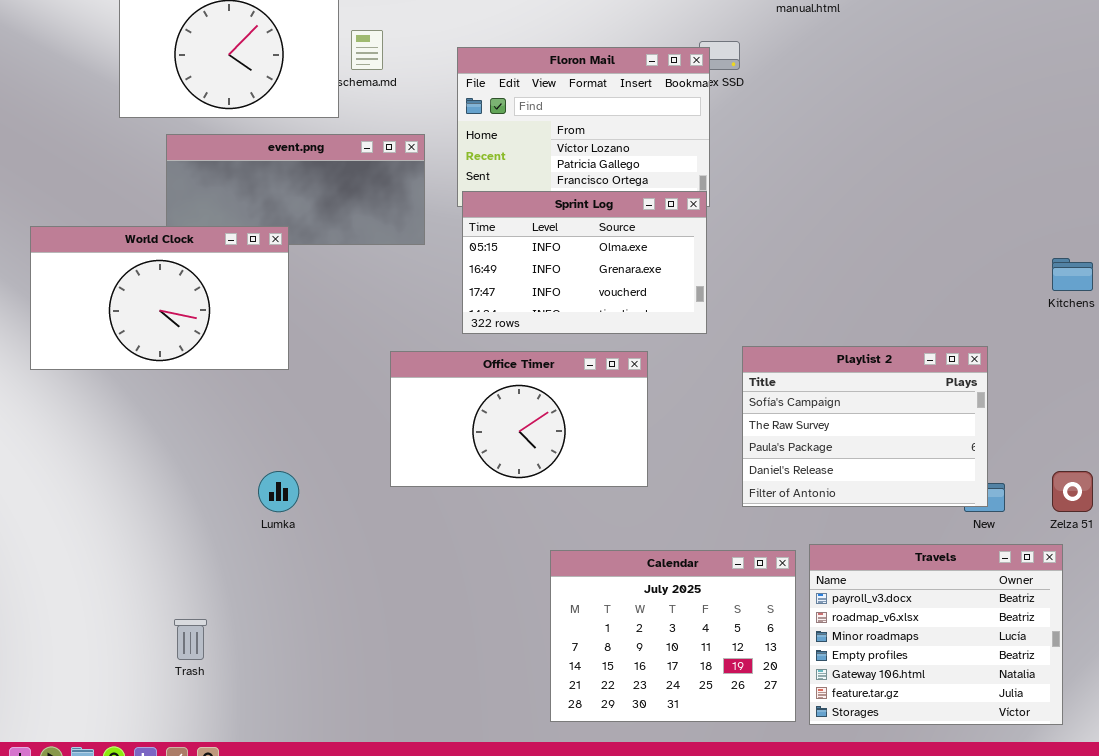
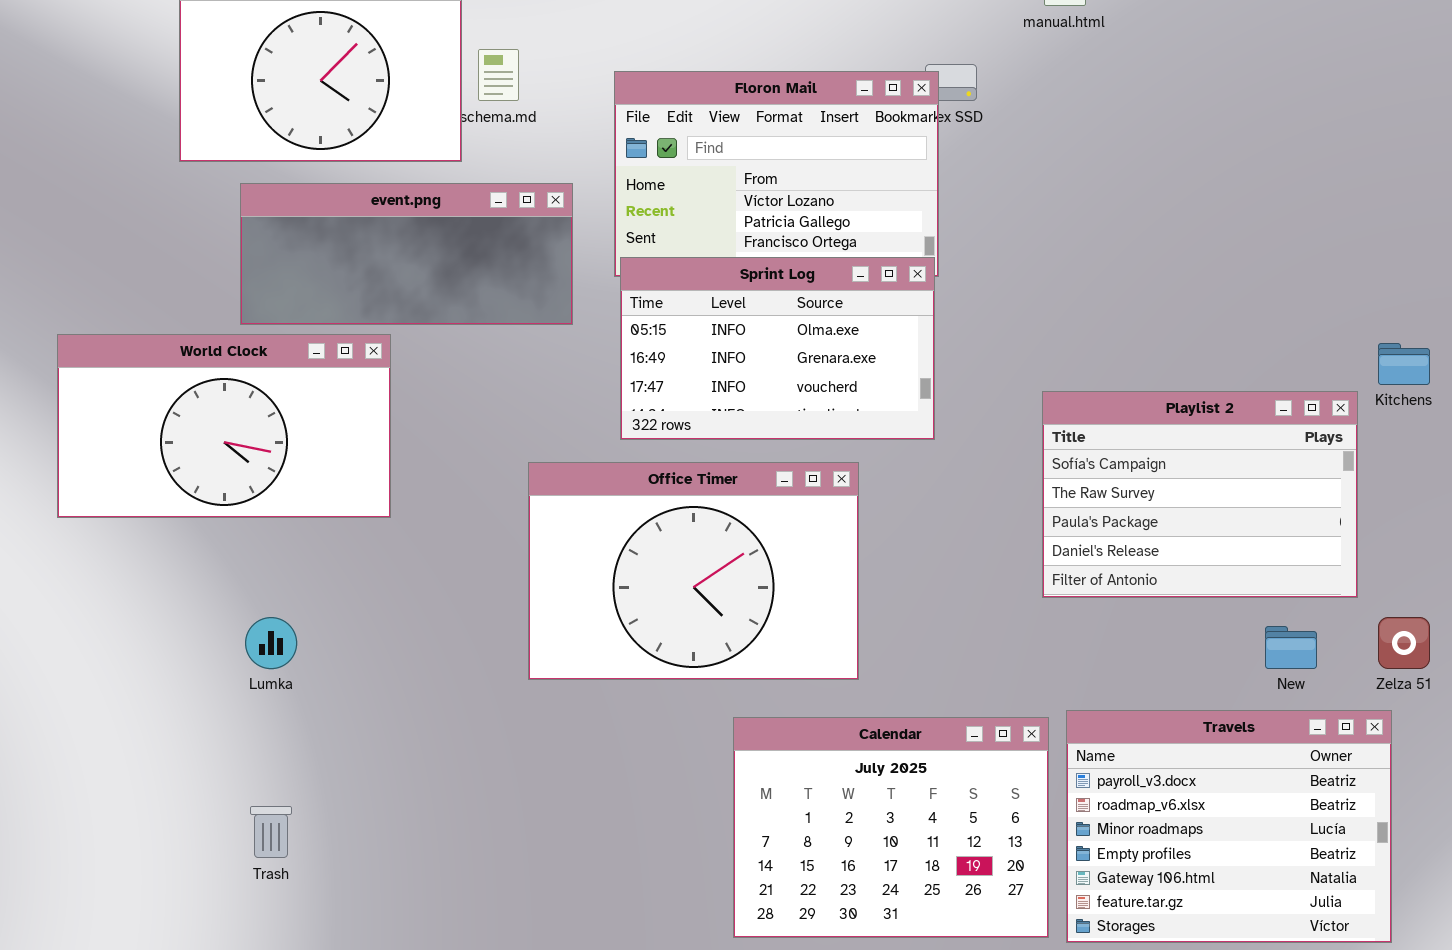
World Clock: [30,226,289,370] -> [57,334,391,518], moved
Playlist 2: [742,346,988,507] -> [1042,391,1358,598], moved
Office Timer: [390,351,648,487] -> [528,462,859,680], resized
Lumka: [258,471,299,512] -> [245,617,297,669], moved

